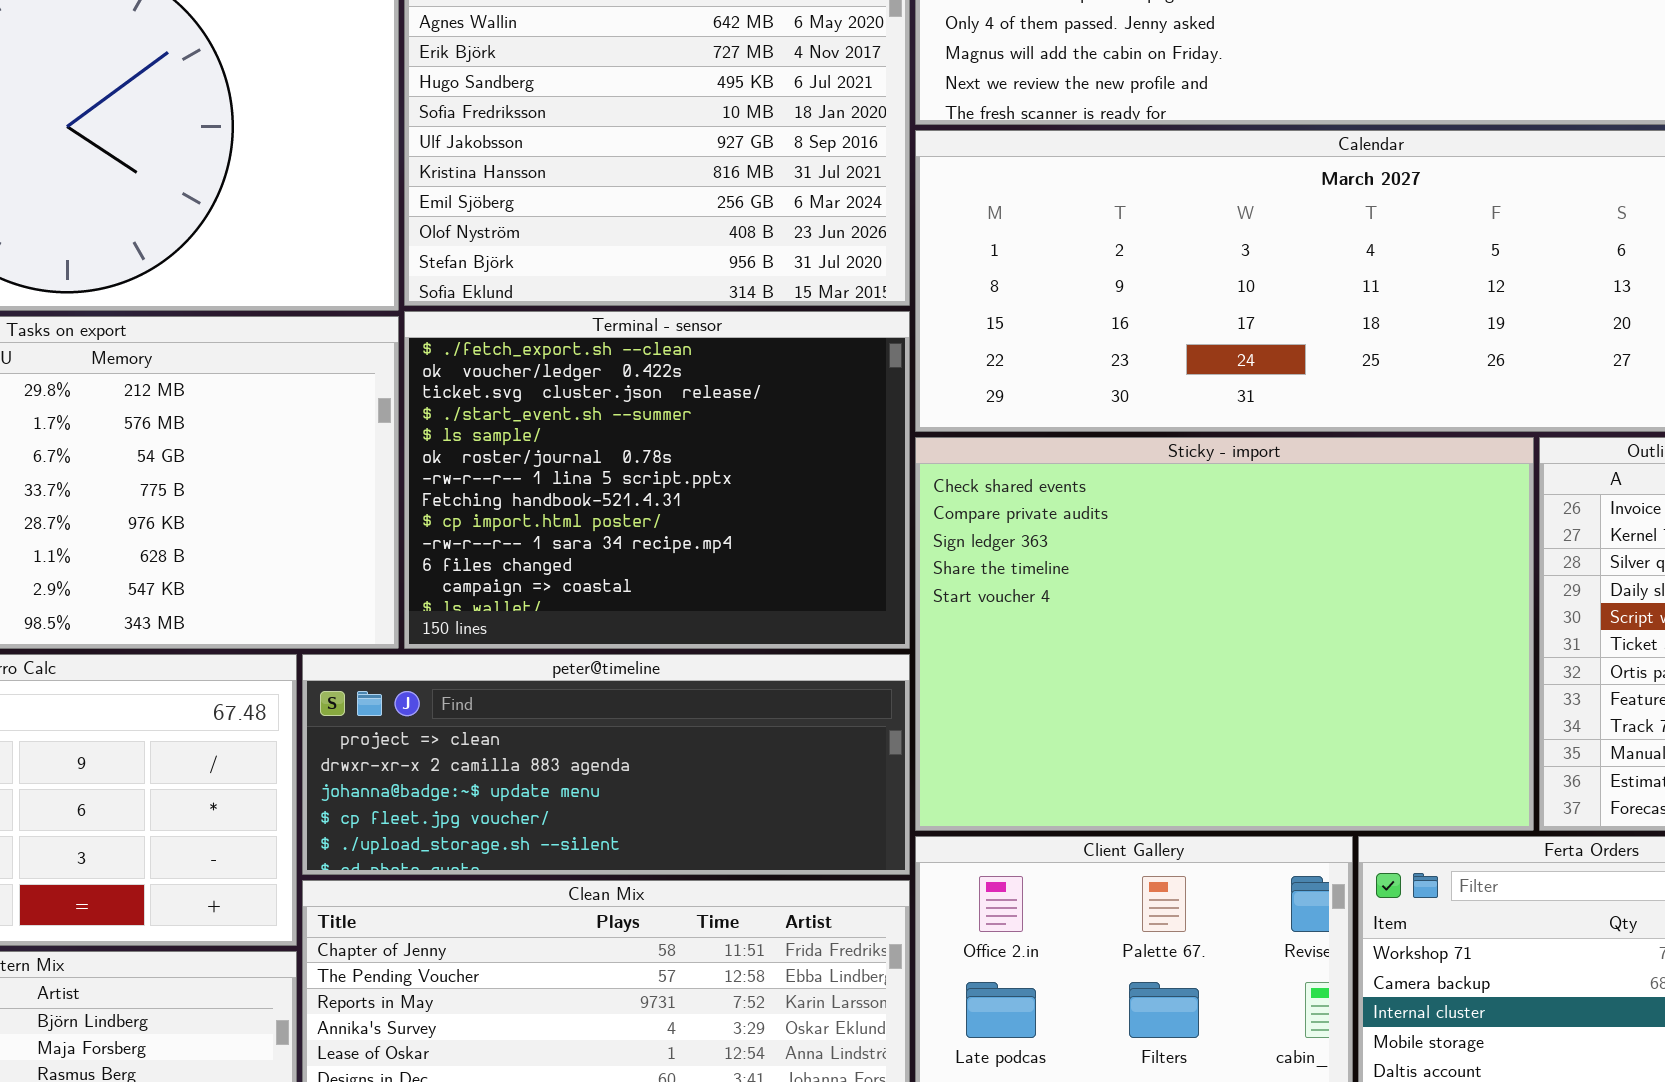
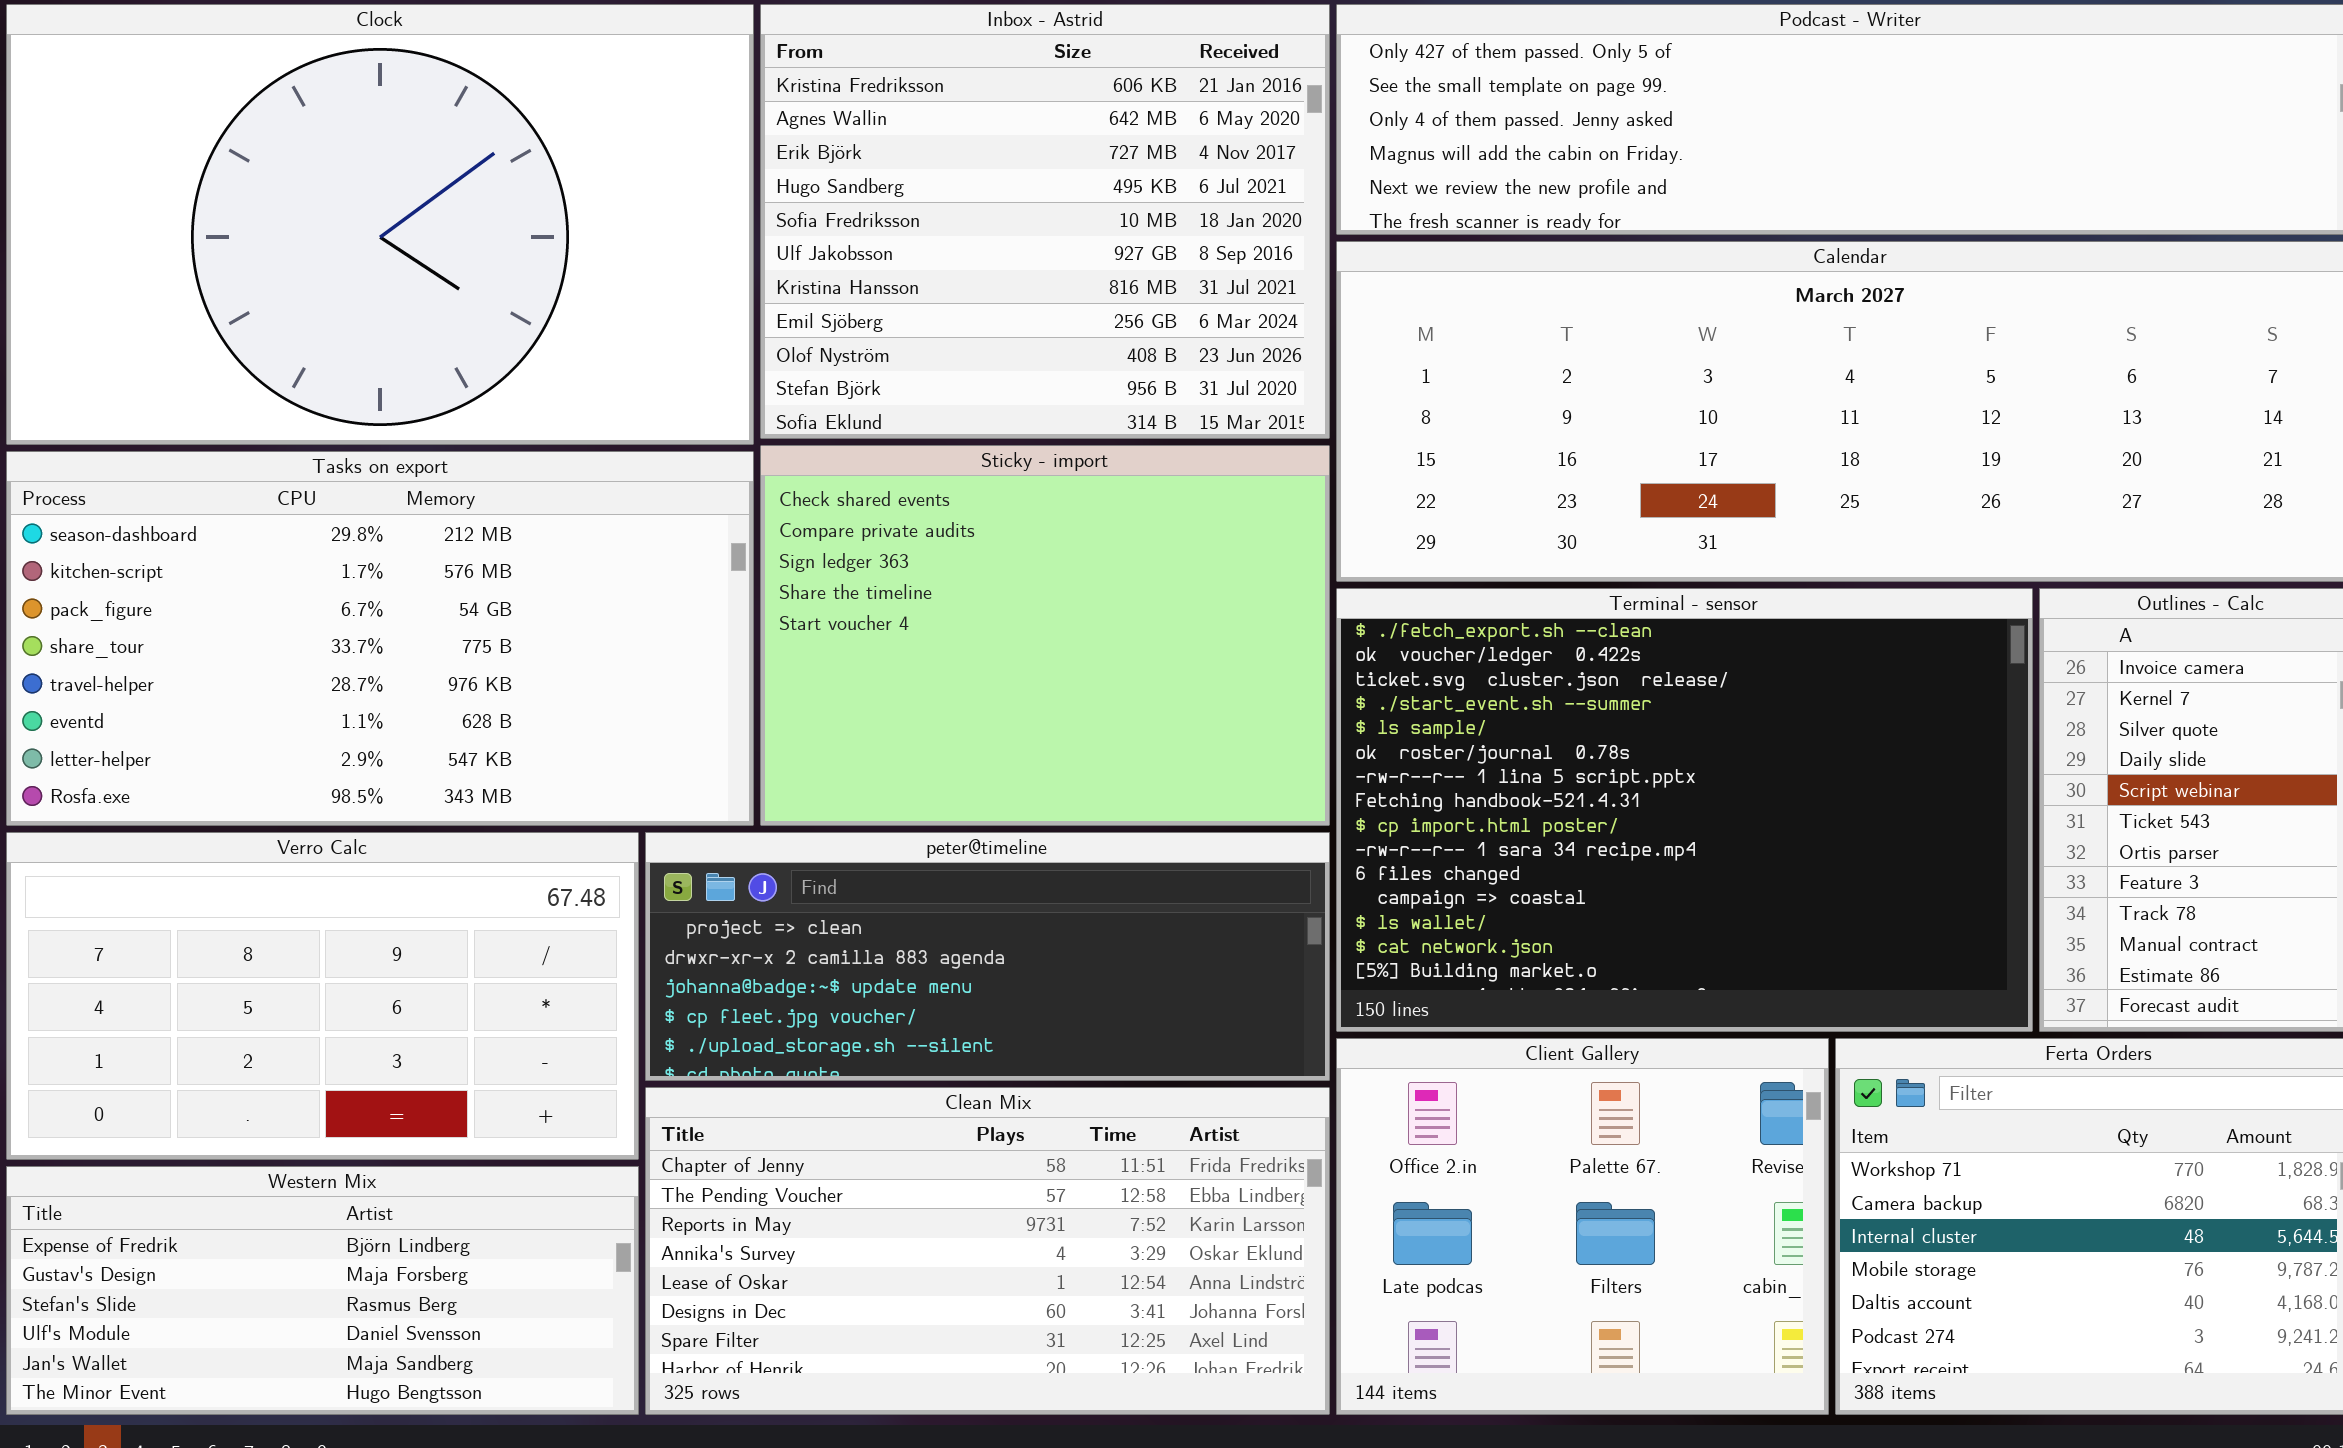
Terminal - sensor: [404,311,910,649] -> [1336,588,2033,1032], moved, resized
Sticky - import: [915,437,1534,831] -> [760,445,1330,826], moved, resized

